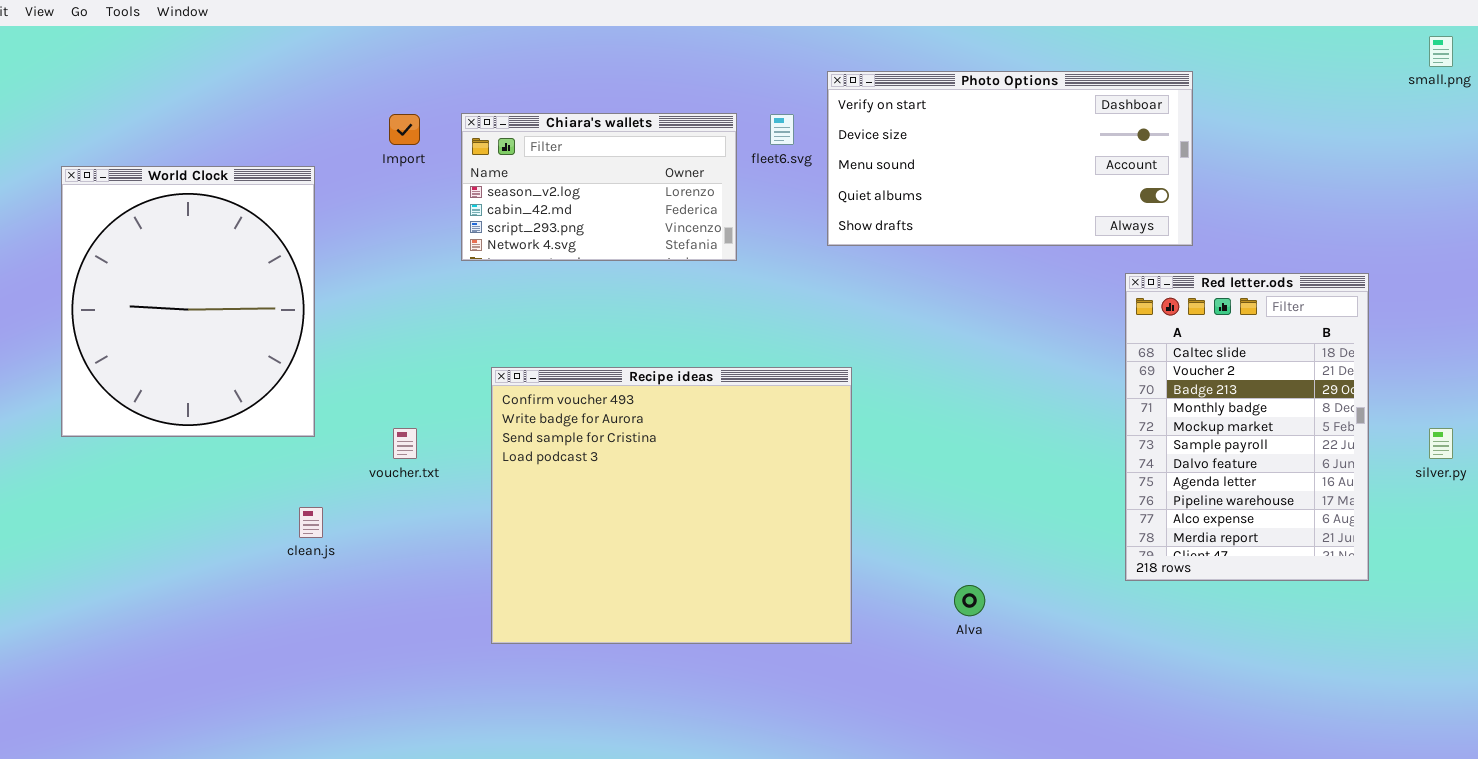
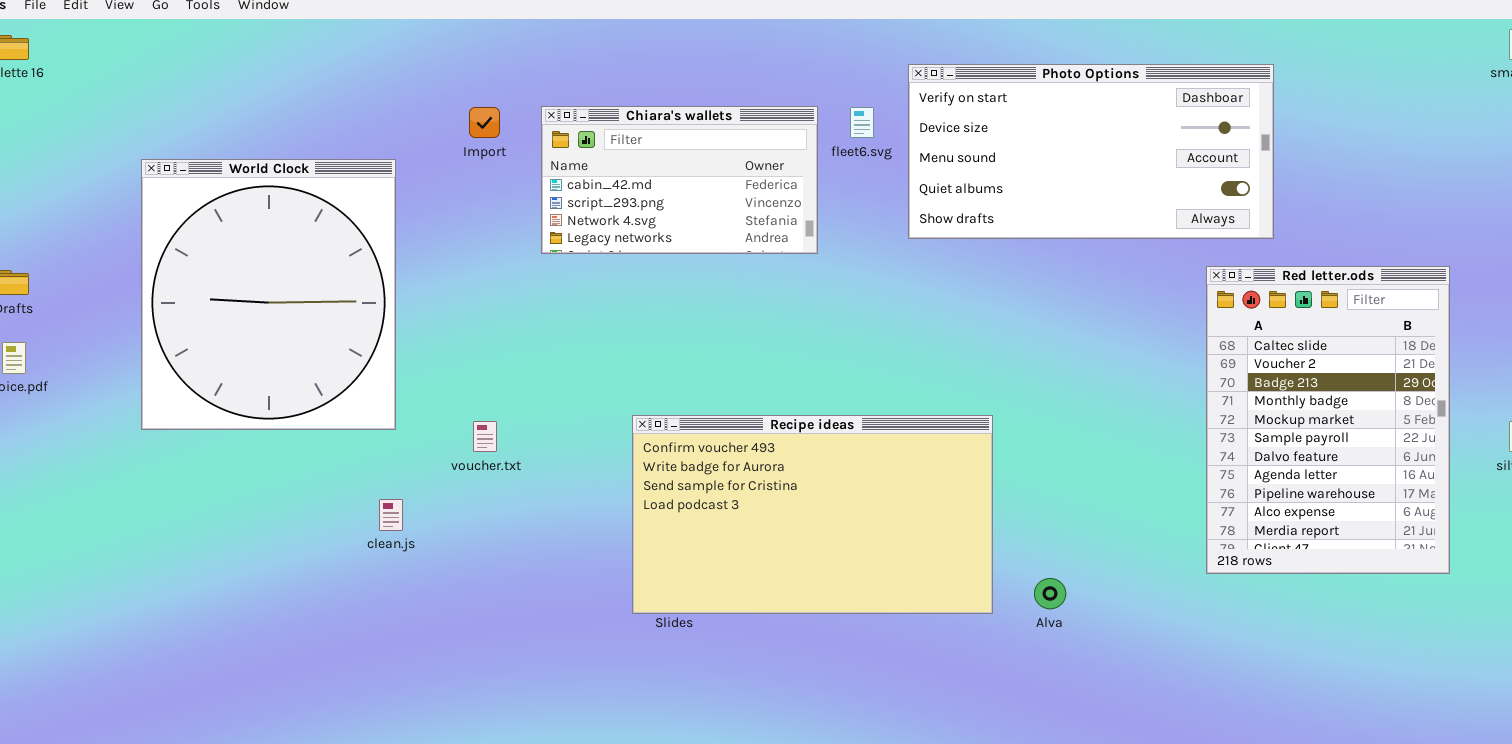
Chiara's wallets: [461,113,737,261] -> [541,106,818,254], scrolled down 1 row
Recipe ideas: [491,367,852,644] -> [632,415,993,614], moved, resized

